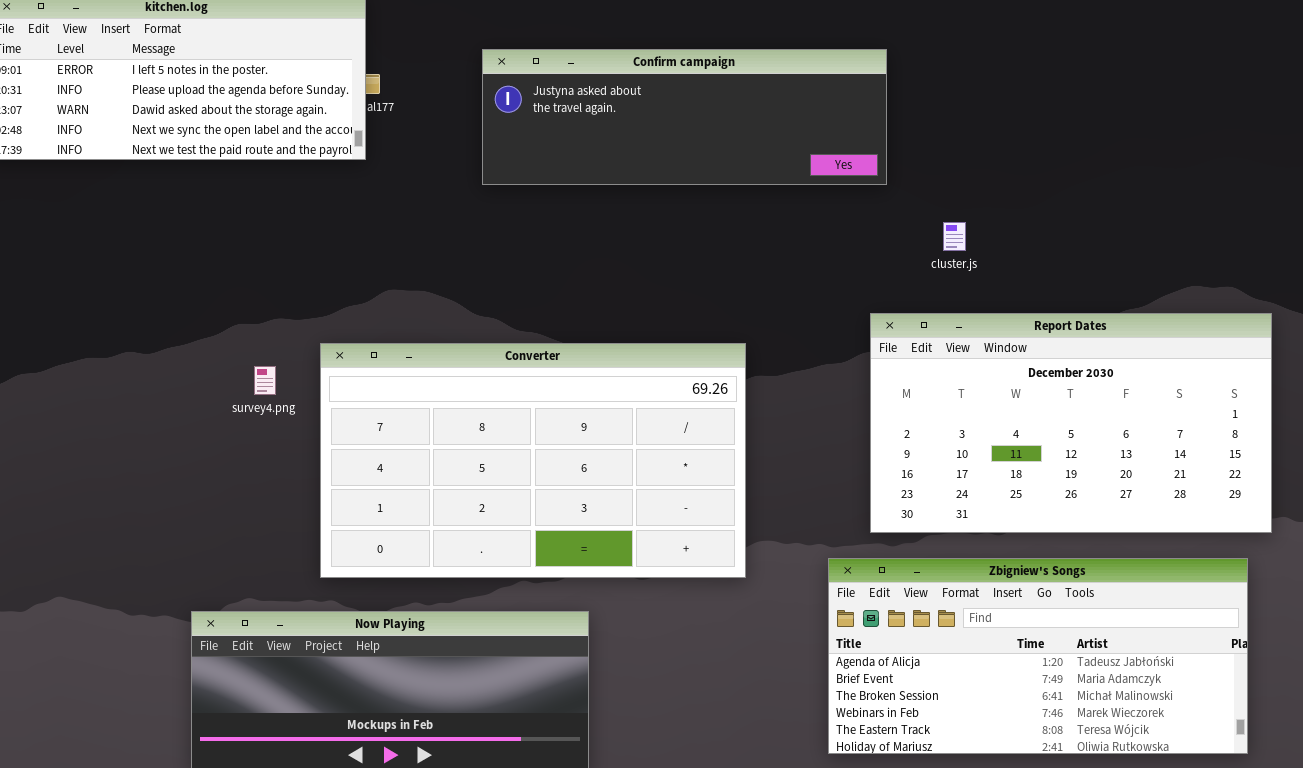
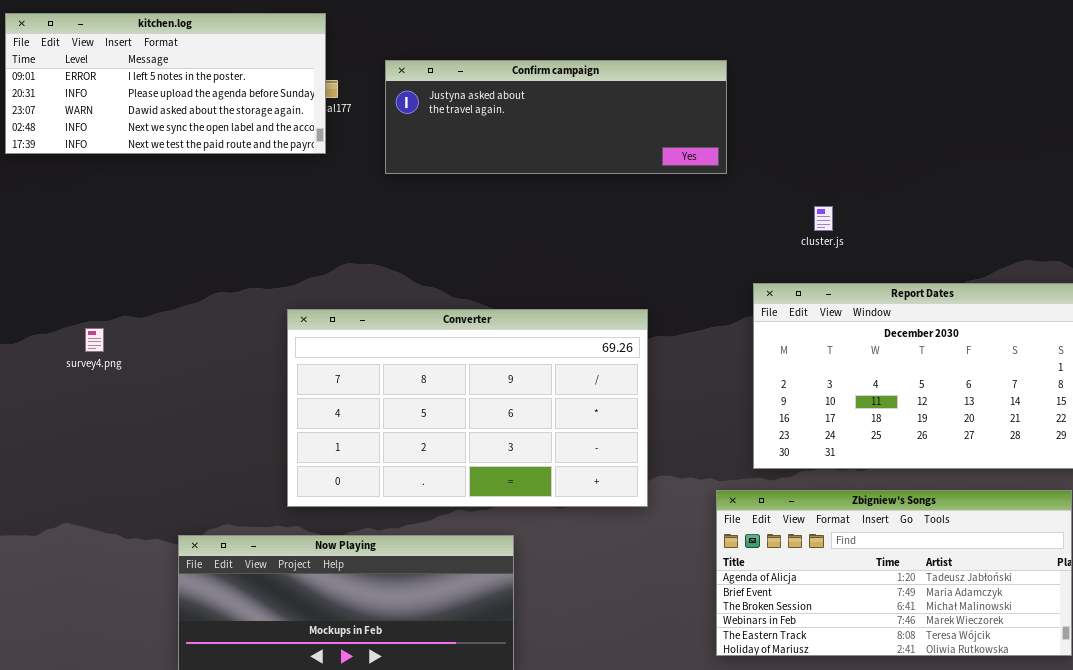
Confirm campaign: [482,49,887,185] -> [385,60,727,174], moved
survey4.png: [254,366,276,395] -> [85,328,104,352], moved

